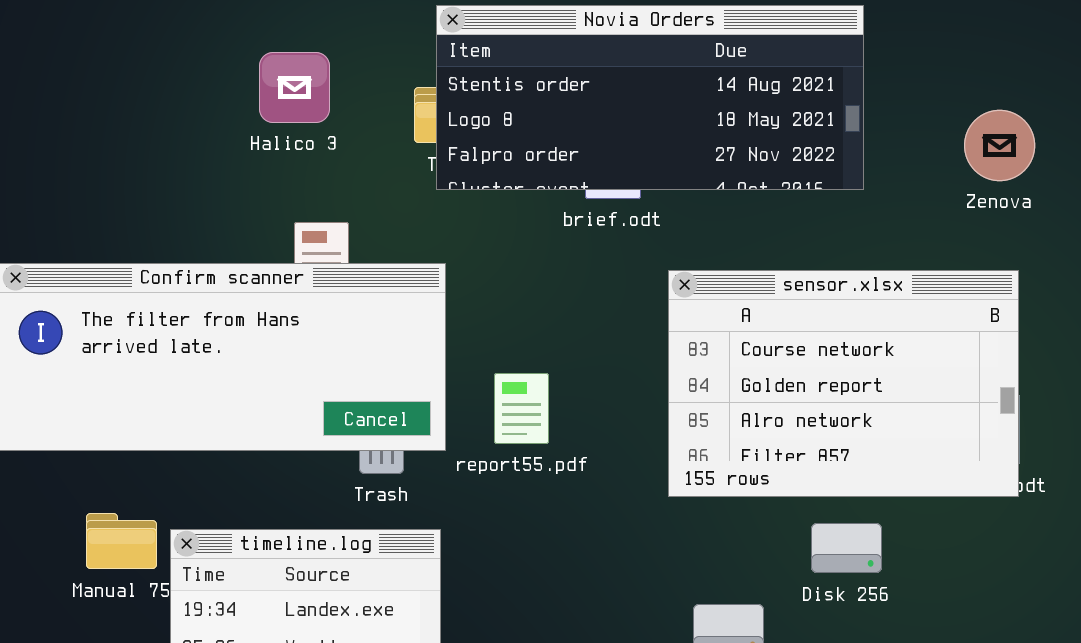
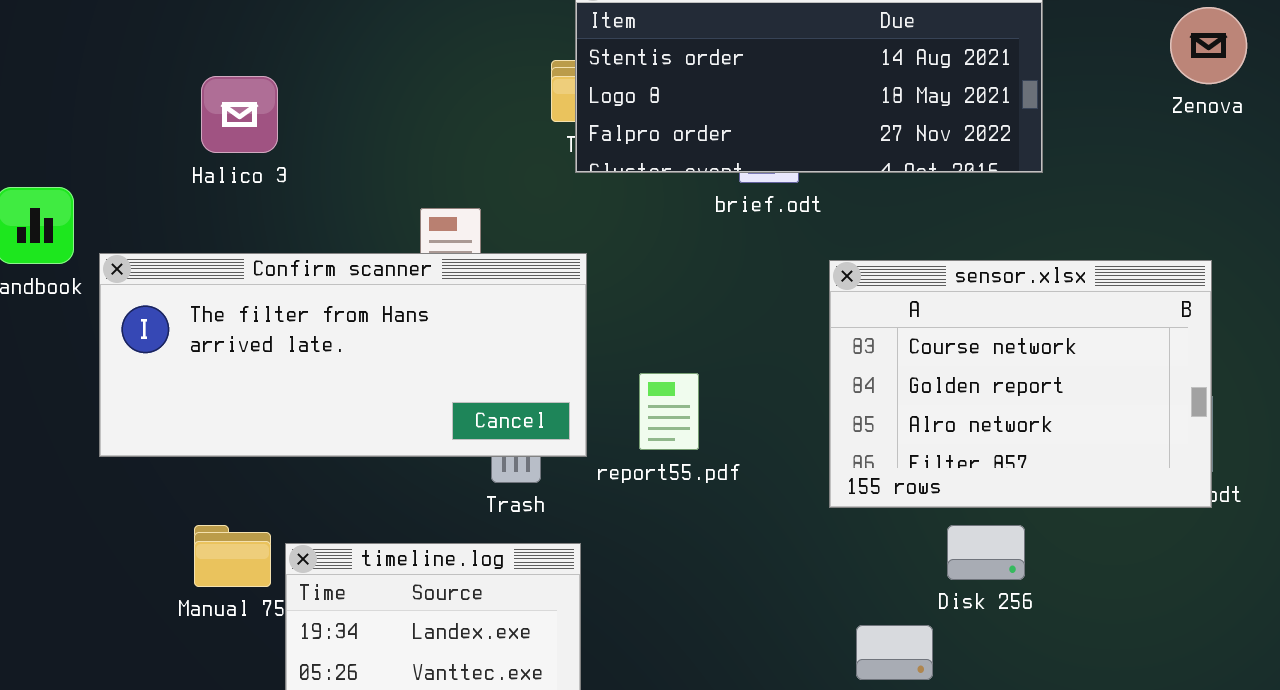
Halico 3: [259,52,330,123] -> [201,76,278,153], moved
Zenova: [964,110,1035,181] -> [1170,7,1247,84], moved
Disk 256: [811,523,882,573] -> [947,525,1025,580], moved

